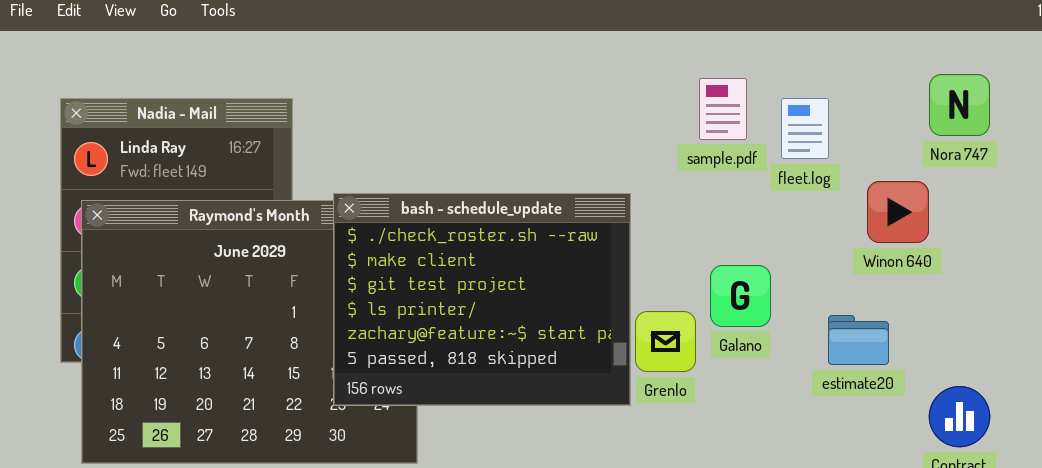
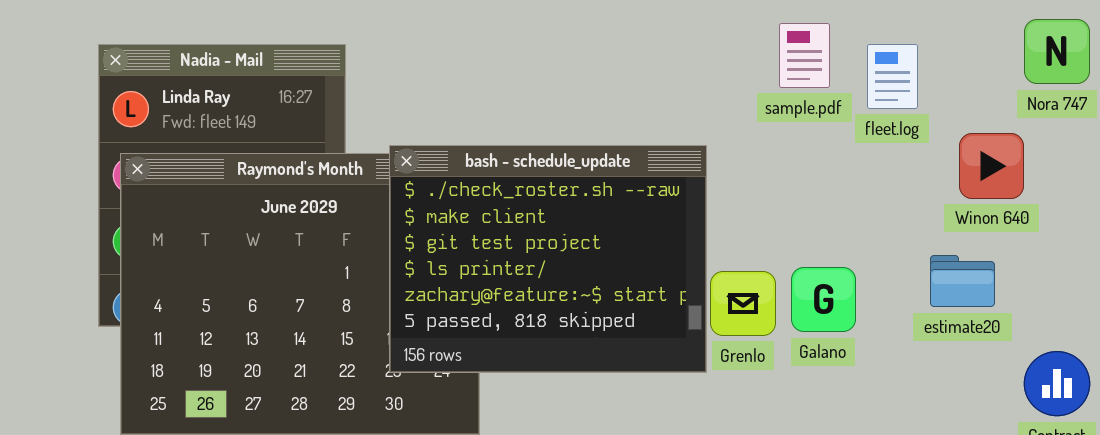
Galano: [710,265,771,327] -> [791,267,856,332], moved
estimate20: [828,315,889,365] -> [930,255,995,307], moved

